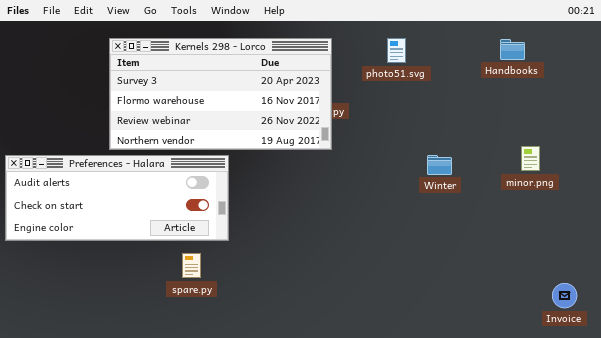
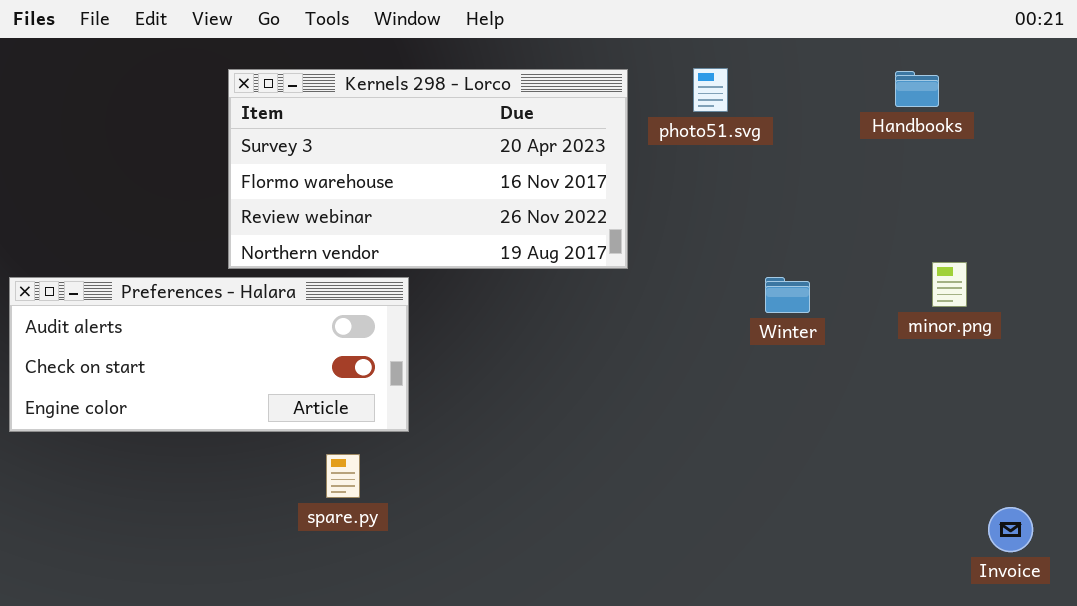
Kernels 298 - Lorco: [109,38,332,150] -> [228,69,628,269], moved

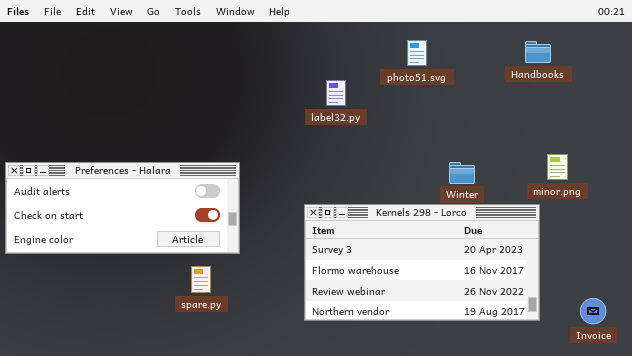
Kernels 298 - Lorco: [228,69,628,269] -> [304,204,540,321], moved

